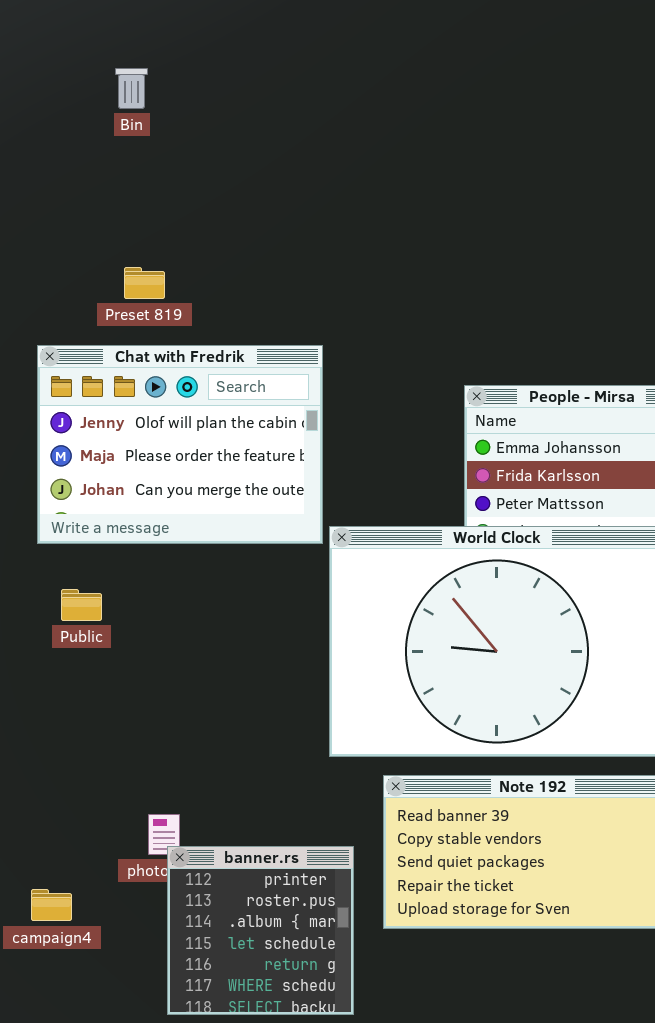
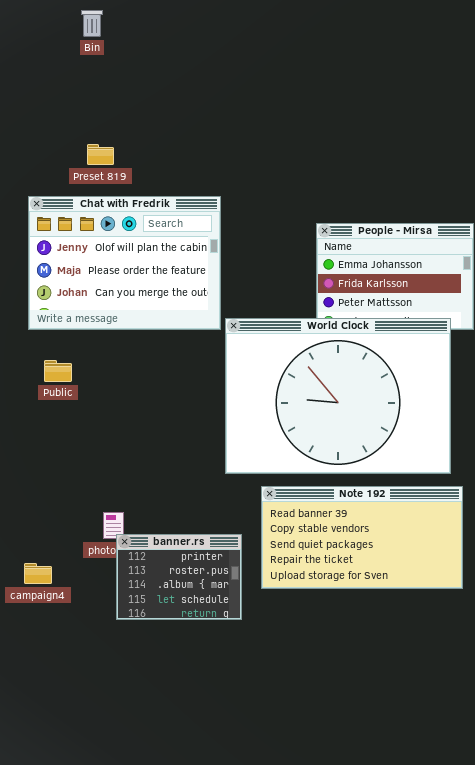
banner.rs: [167,846,354,1015] -> [116,534,242,620], resized

